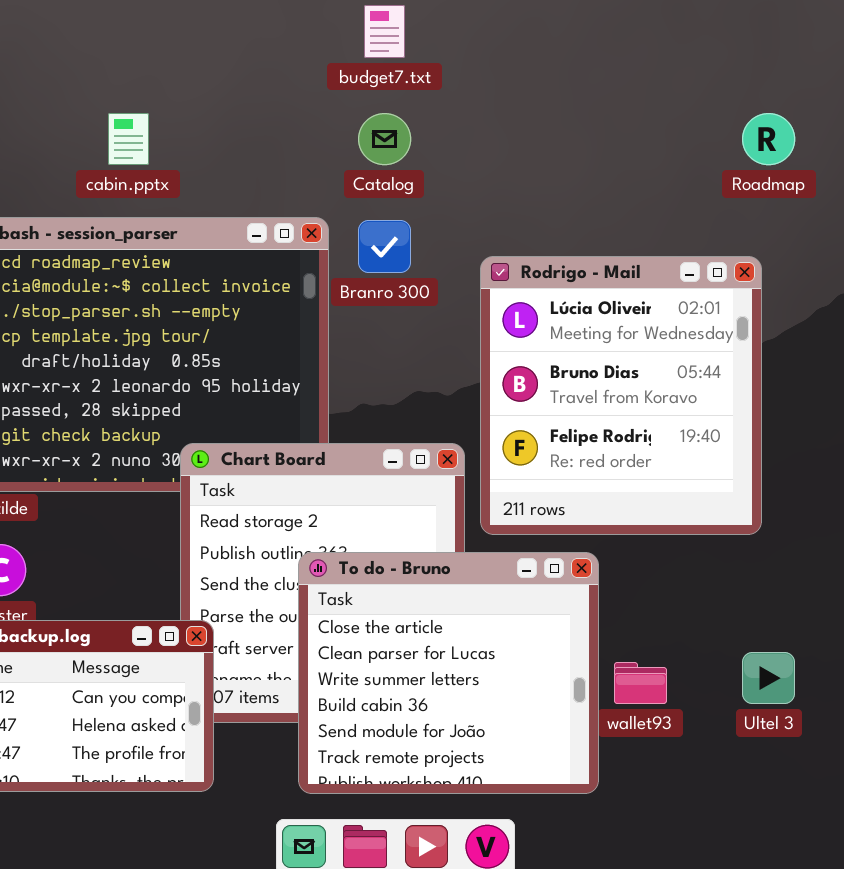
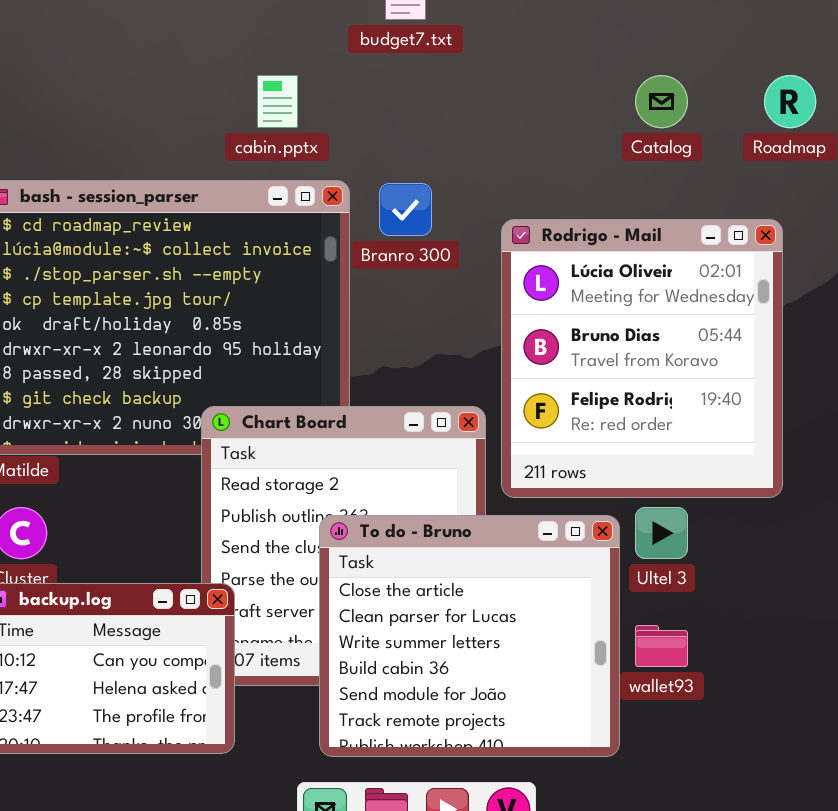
cabin.pptx: [108,113,149,165] -> [257,75,298,128], moved
Catalog: [358,113,411,165] -> [635,75,688,128], moved
Ultel 3: [742,652,795,704] -> [635,507,688,559], moved

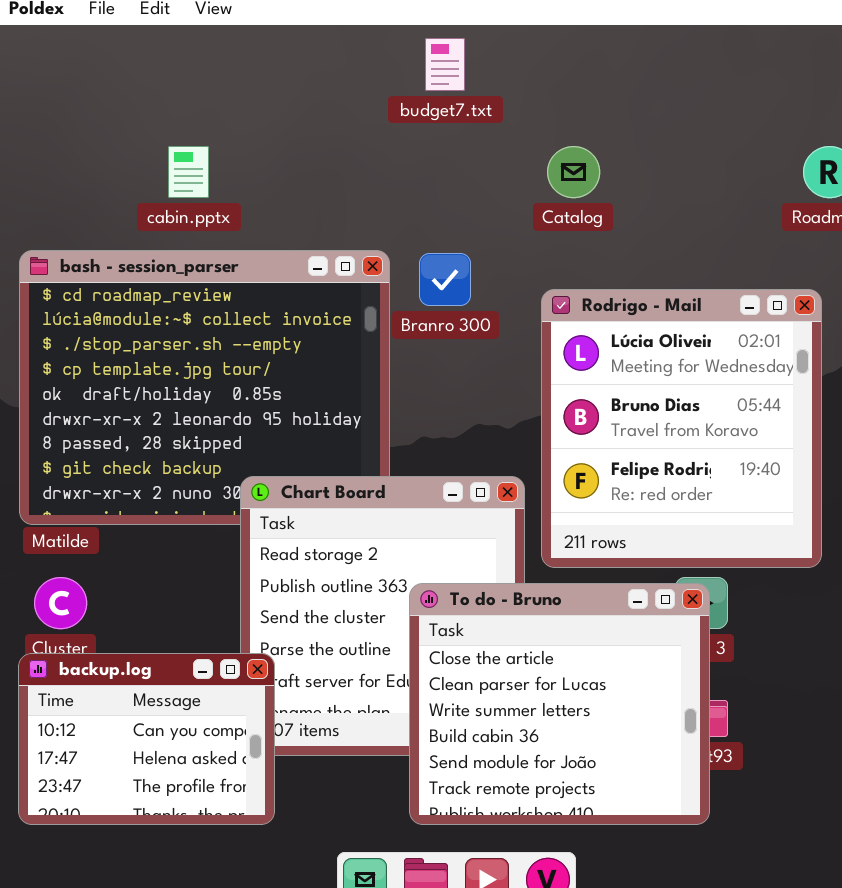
cabin.pptx: [257,75,298,128] -> [168,146,209,198], moved
Catalog: [635,75,688,128] -> [547,146,600,198], moved
To do - Bruno: [319,515,620,757] -> [409,583,710,825], moved

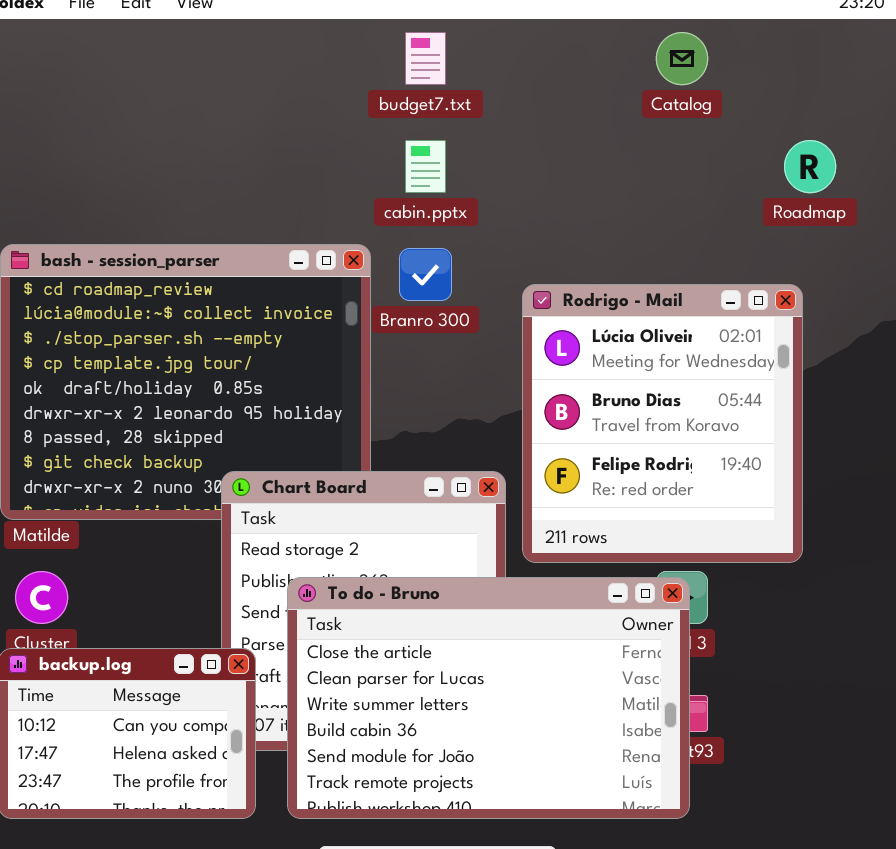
cabin.pptx: [168,146,209,198] -> [405,140,446,193], moved
Catalog: [547,146,600,198] -> [656,32,708,85], moved
To do - Bruno: [409,583,710,825] -> [287,577,690,819], resized

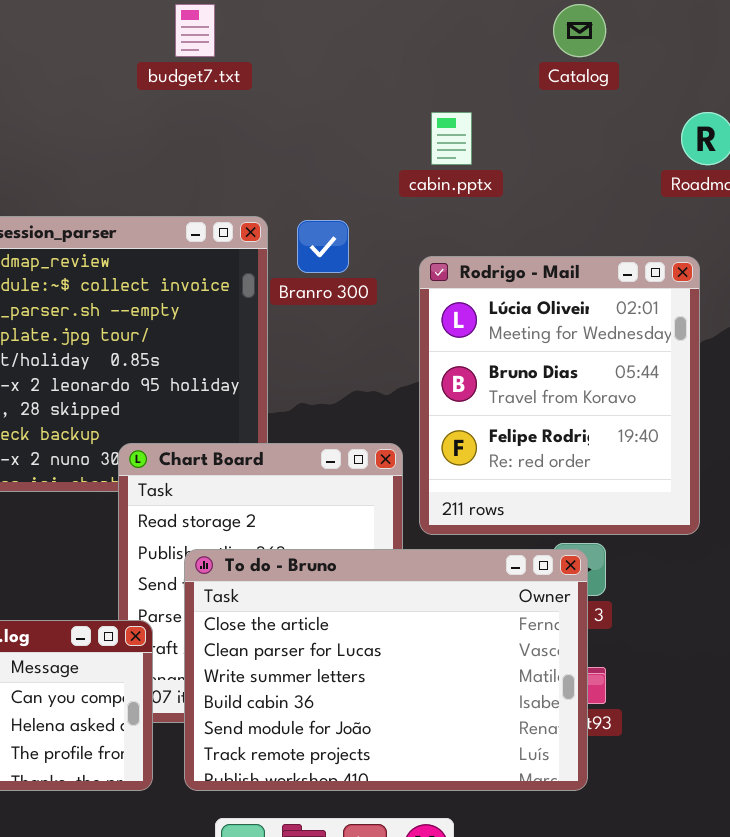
budget7.txt: [405,32,446,85] -> [175,4,215,57], moved
cabin.pptx: [405,140,446,193] -> [431,112,472,165], moved

